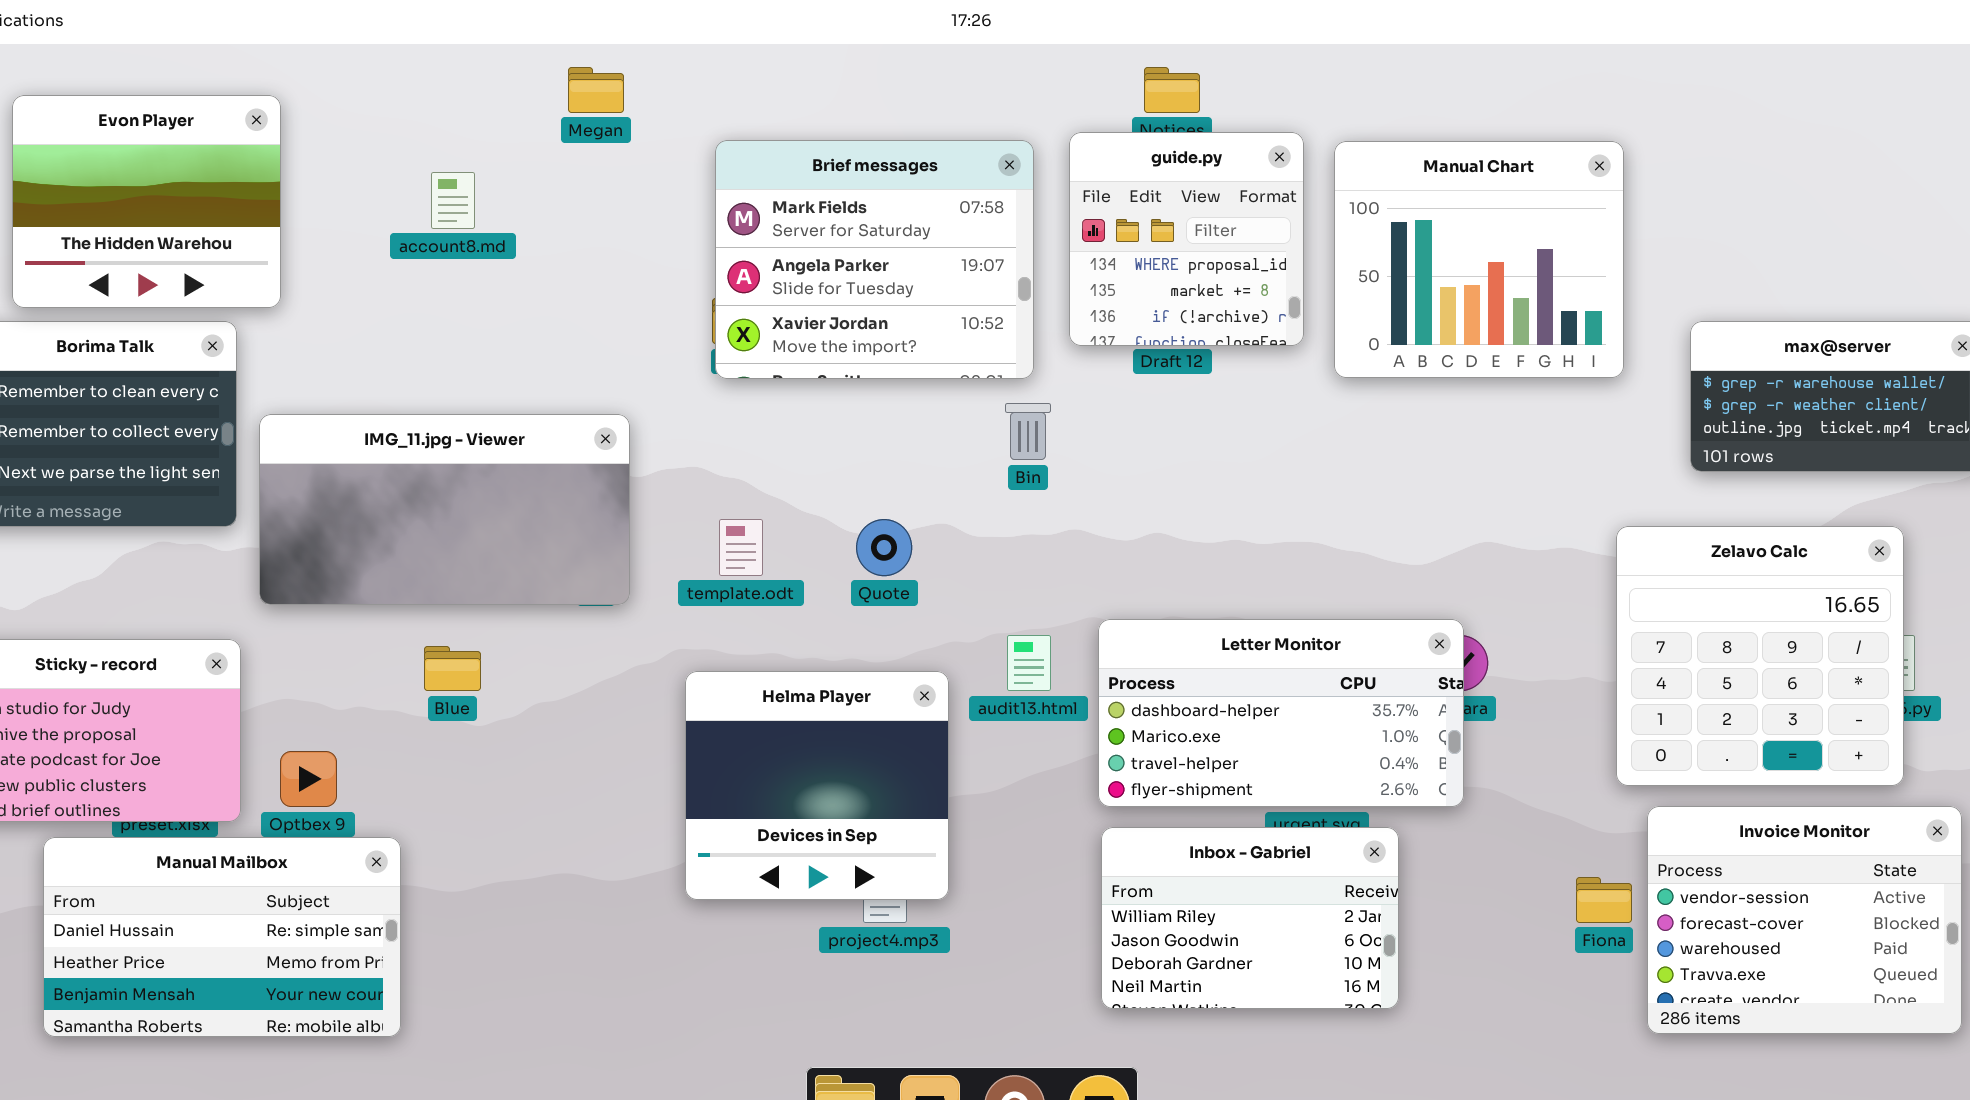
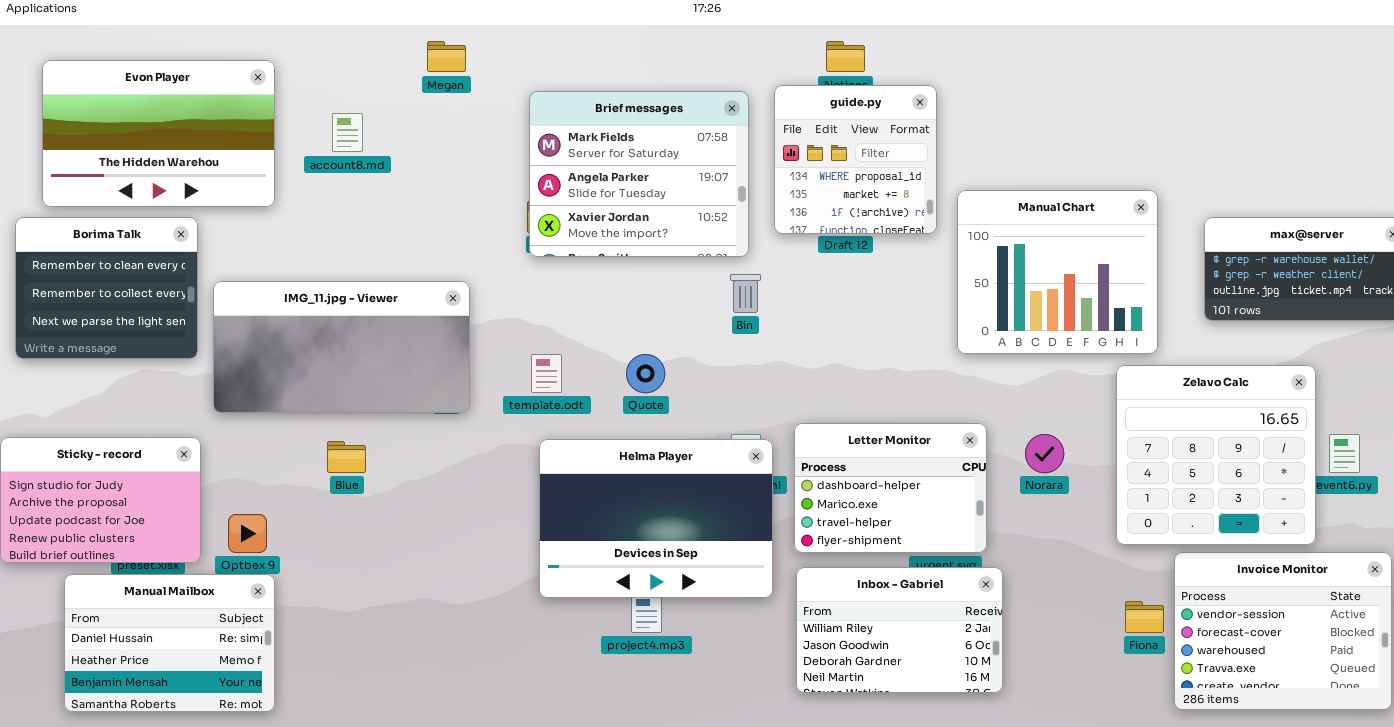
Evon Player: [12,95,281,308] -> [42,60,275,207], resized
Manual Chart: [1334,141,1624,378] -> [957,190,1158,354], moved
Zelavo Calc: [1616,526,1904,786] -> [1116,365,1316,545], moved
Letter Monitor: [1098,619,1464,807] -> [794,423,987,553], resized
Helma Player: [685,671,949,900] -> [539,439,773,598], moved, resized
Manual Mailbox: [43,837,401,1037] -> [64,574,275,712], resized

